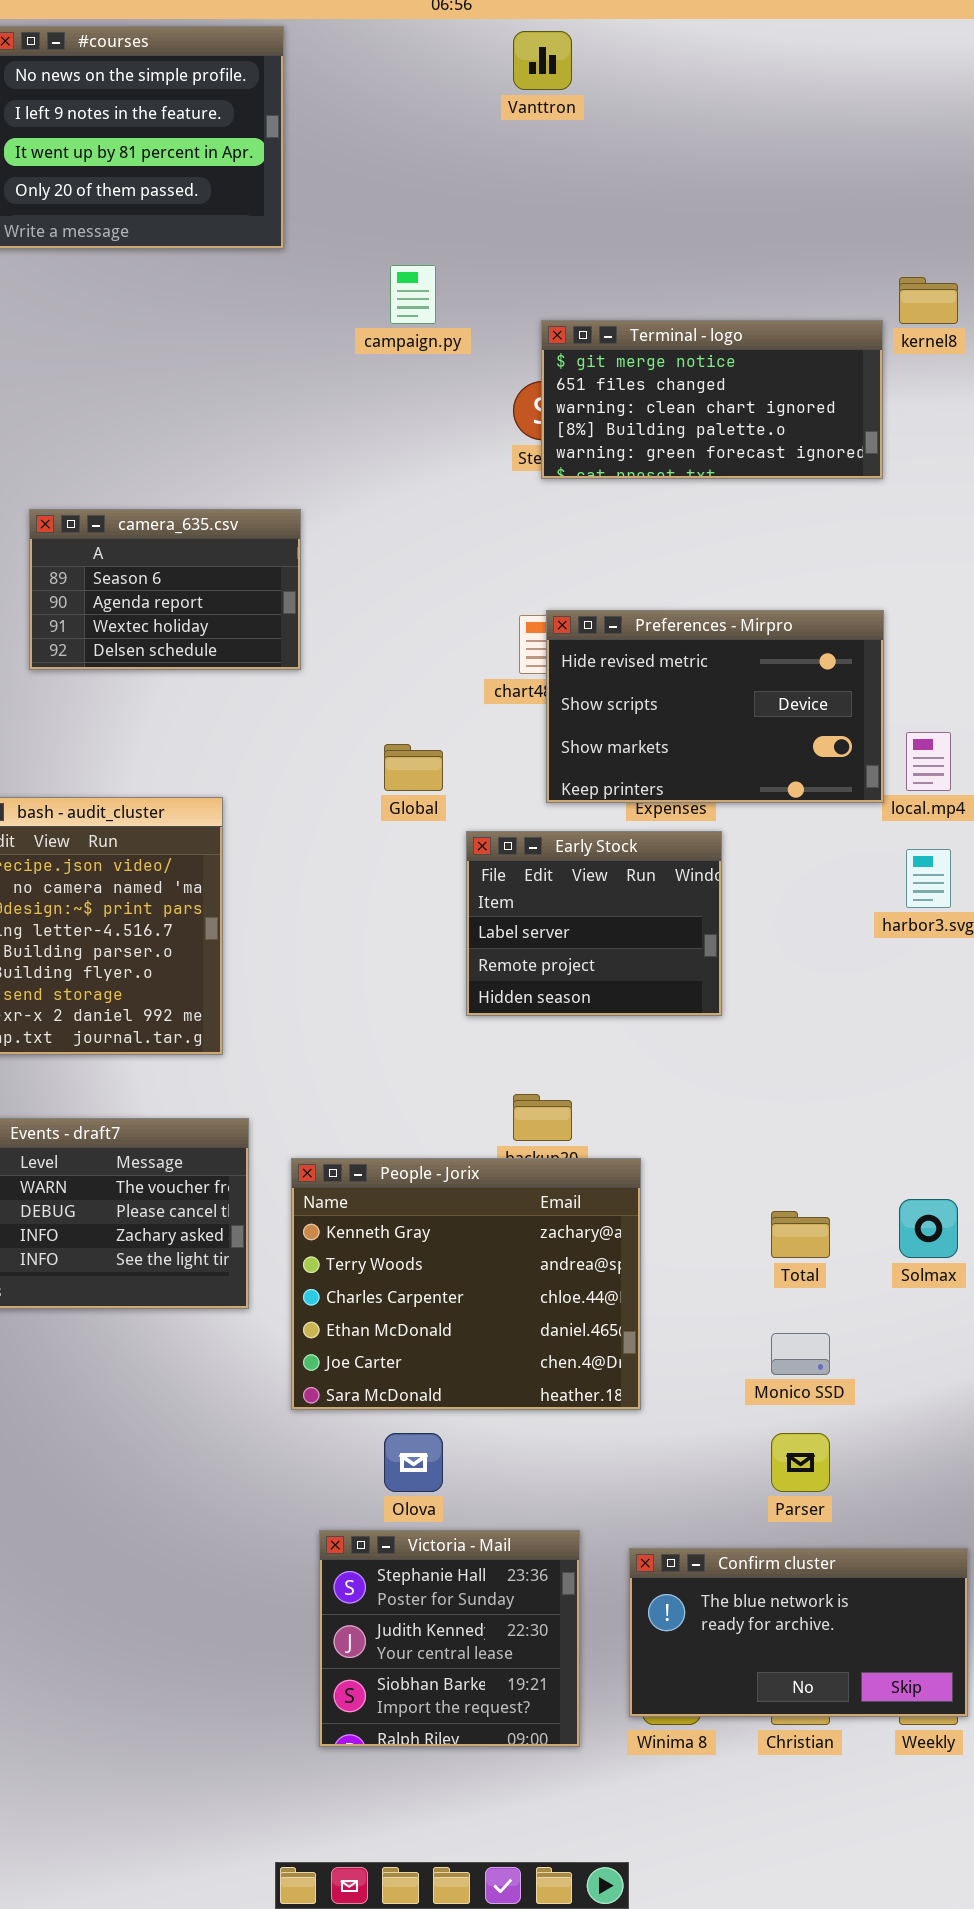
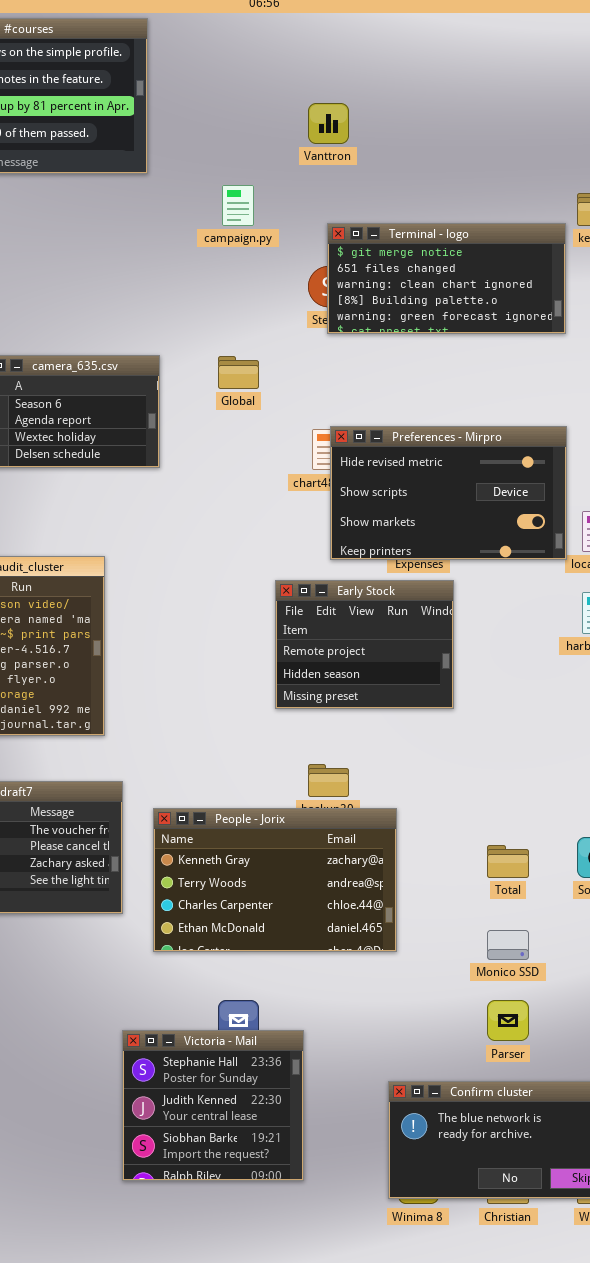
Vanttron: [513,31,572,90] -> [308,103,349,144], moved
Global: [384,744,443,791] -> [218,356,259,389], moved
Early Stock: [466,831,722,1016] -> [275,580,454,709], scrolled down 1 row
People - Jorix: [291,1158,641,1410] -> [153,808,397,952], resized
Victoria - Mail: [319,1530,580,1747] -> [122,1030,304,1181], moved

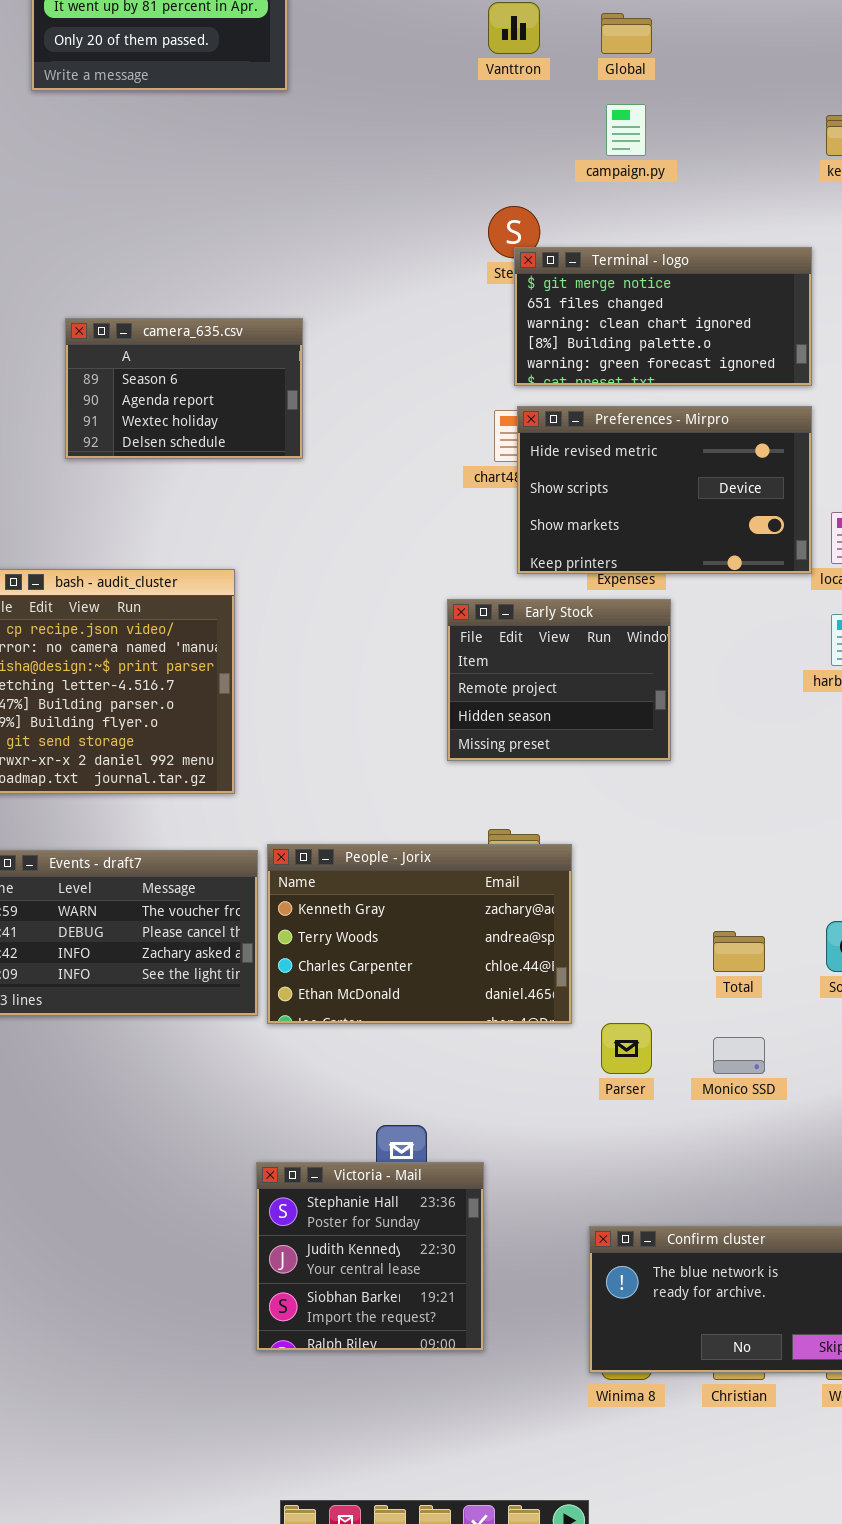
campaign.py: [222,185,254,226] -> [606,104,646,156], moved
Terminal - logo: [327,223,566,334] -> [514,247,812,386], moved
Global: [218,356,259,389] -> [601,13,652,54], moved
People - Jorix: [153,808,397,952] -> [267,844,572,1024], moved
Parser: [487,1000,529,1041] -> [601,1023,652,1074], moved

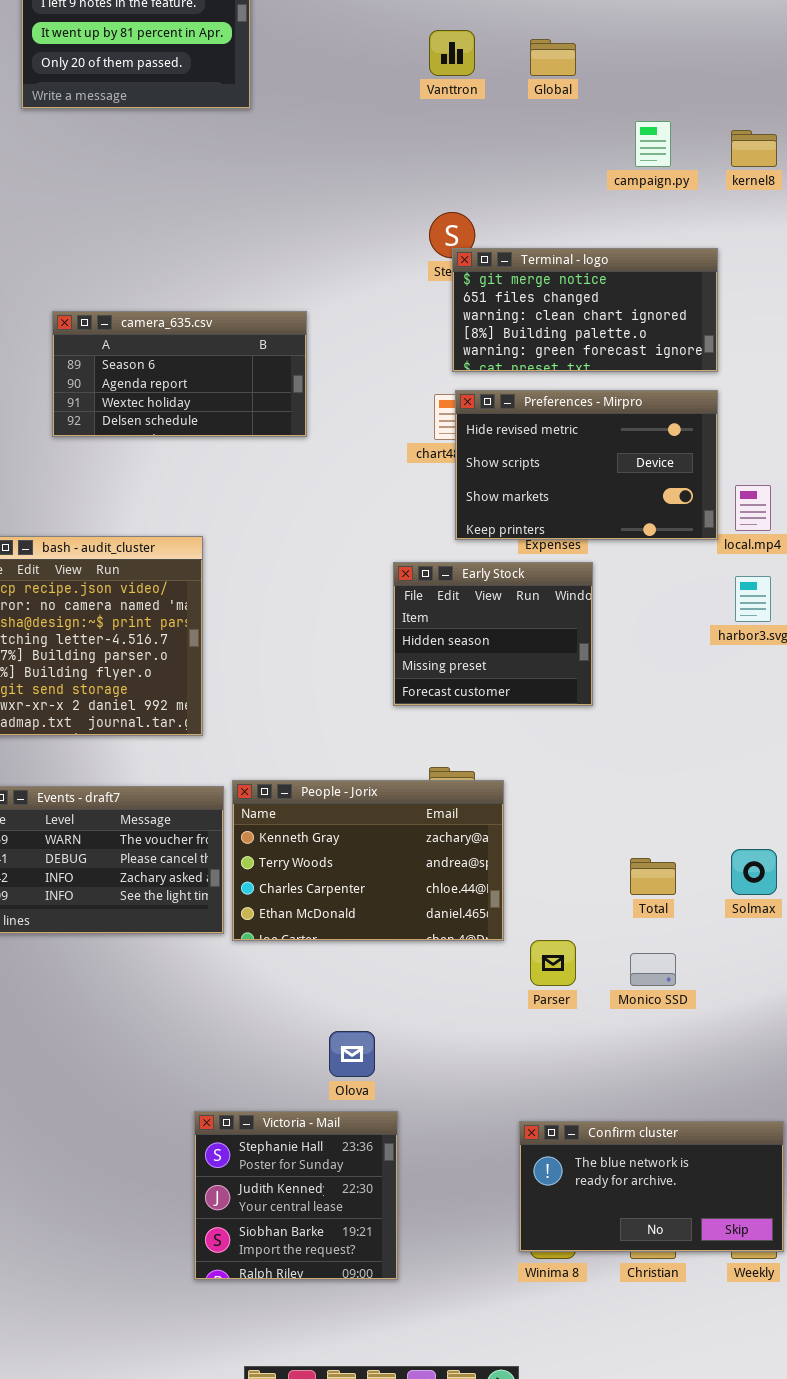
campaign.py: [606,104,646,156] -> [635,121,671,167], moved
camera_635.csv: [65,318,303,459] -> [52,311,307,437], resized
Early Stock: [447,599,671,761] -> [393,562,593,706], scrolled down 1 row
Victoria - Mail: [256,1162,484,1351] -> [194,1111,398,1280], moved

